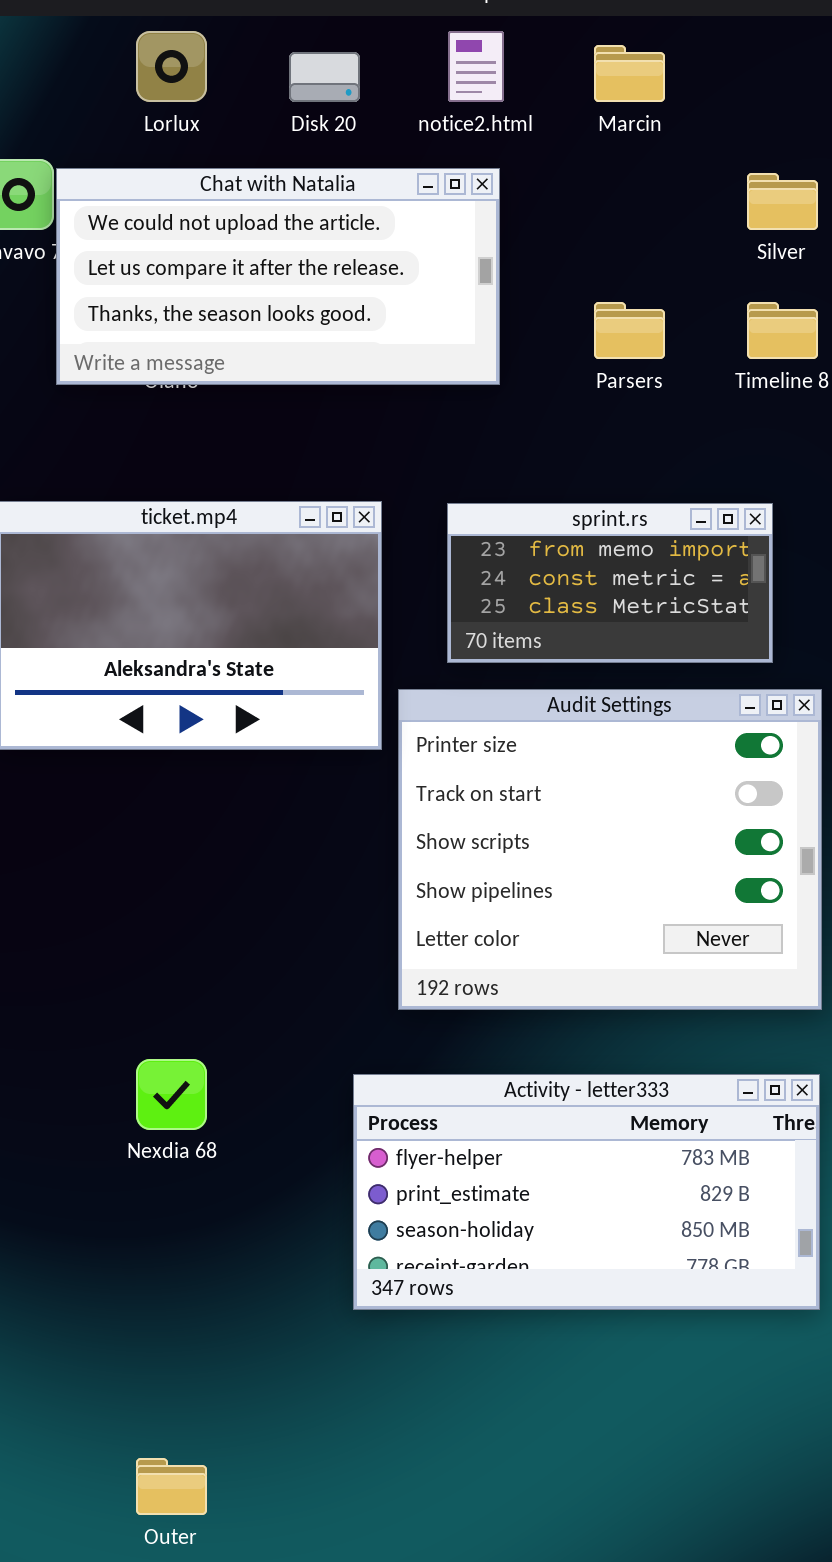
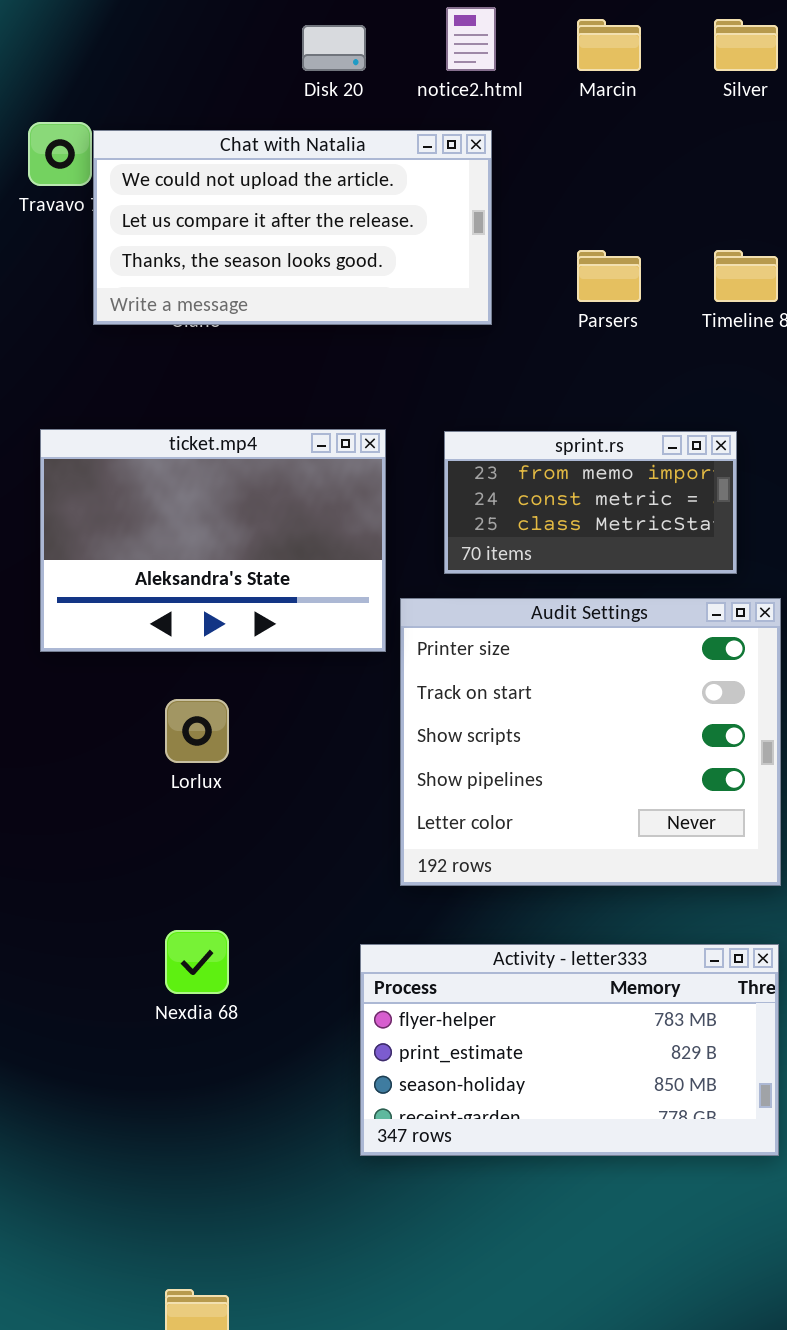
Lorlux: [136,31,207,102] -> [165,699,229,763], moved
Silver: [747,173,818,230] -> [714,19,778,71], moved

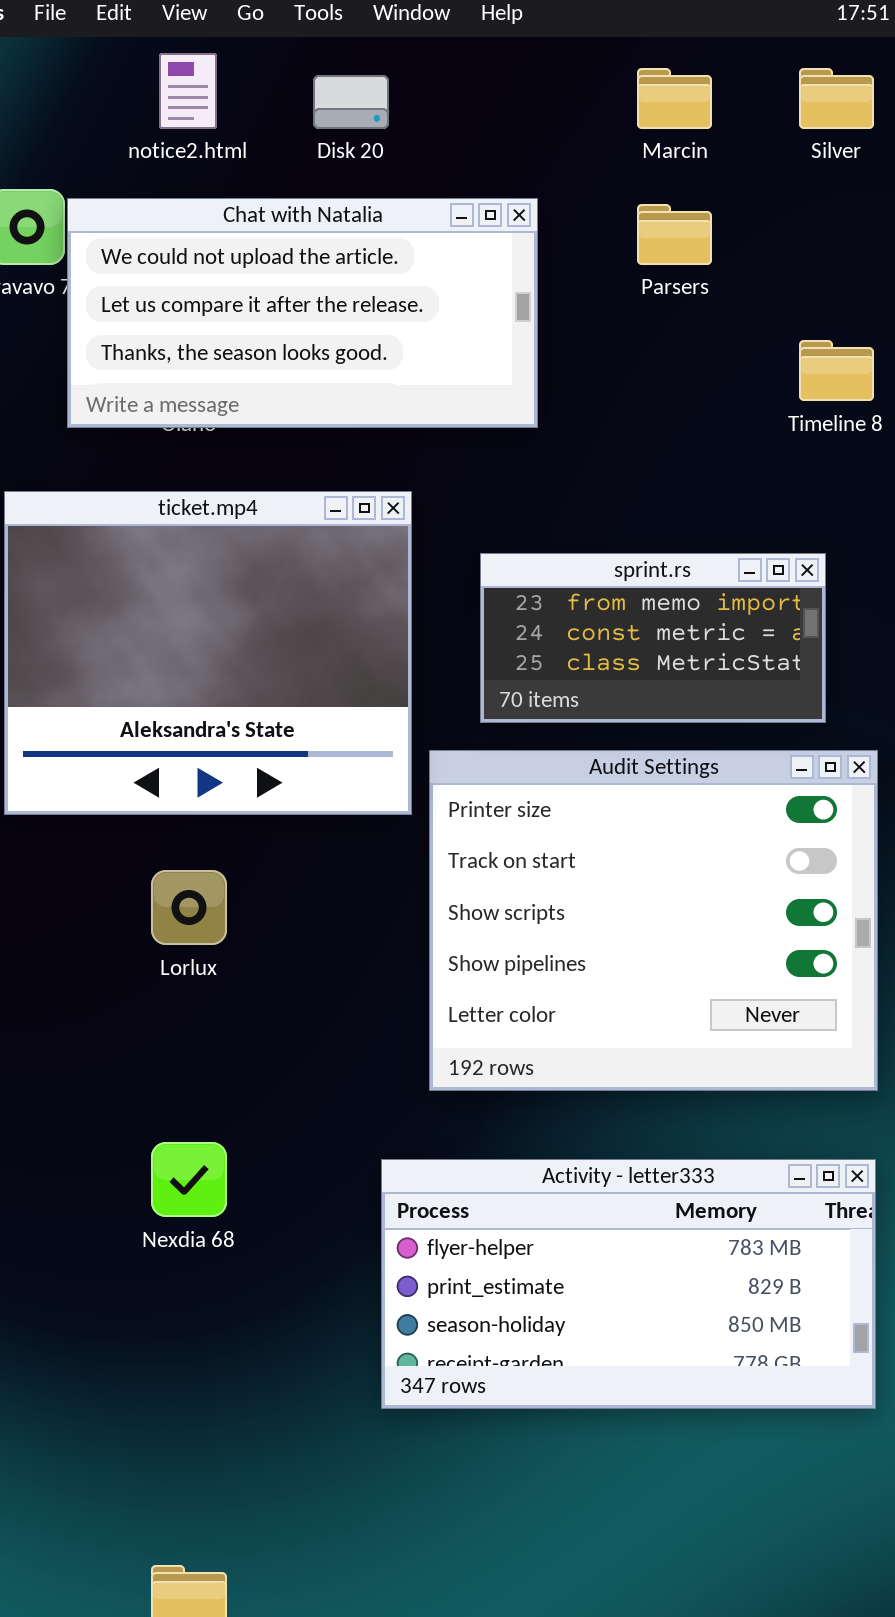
notice2.html: [446,7,496,71] -> [159,53,217,129], moved
Parsers: [577,250,641,302] -> [637,204,712,265], moved
ticket.mp4: [40,429,386,652] -> [4,491,412,815], resized

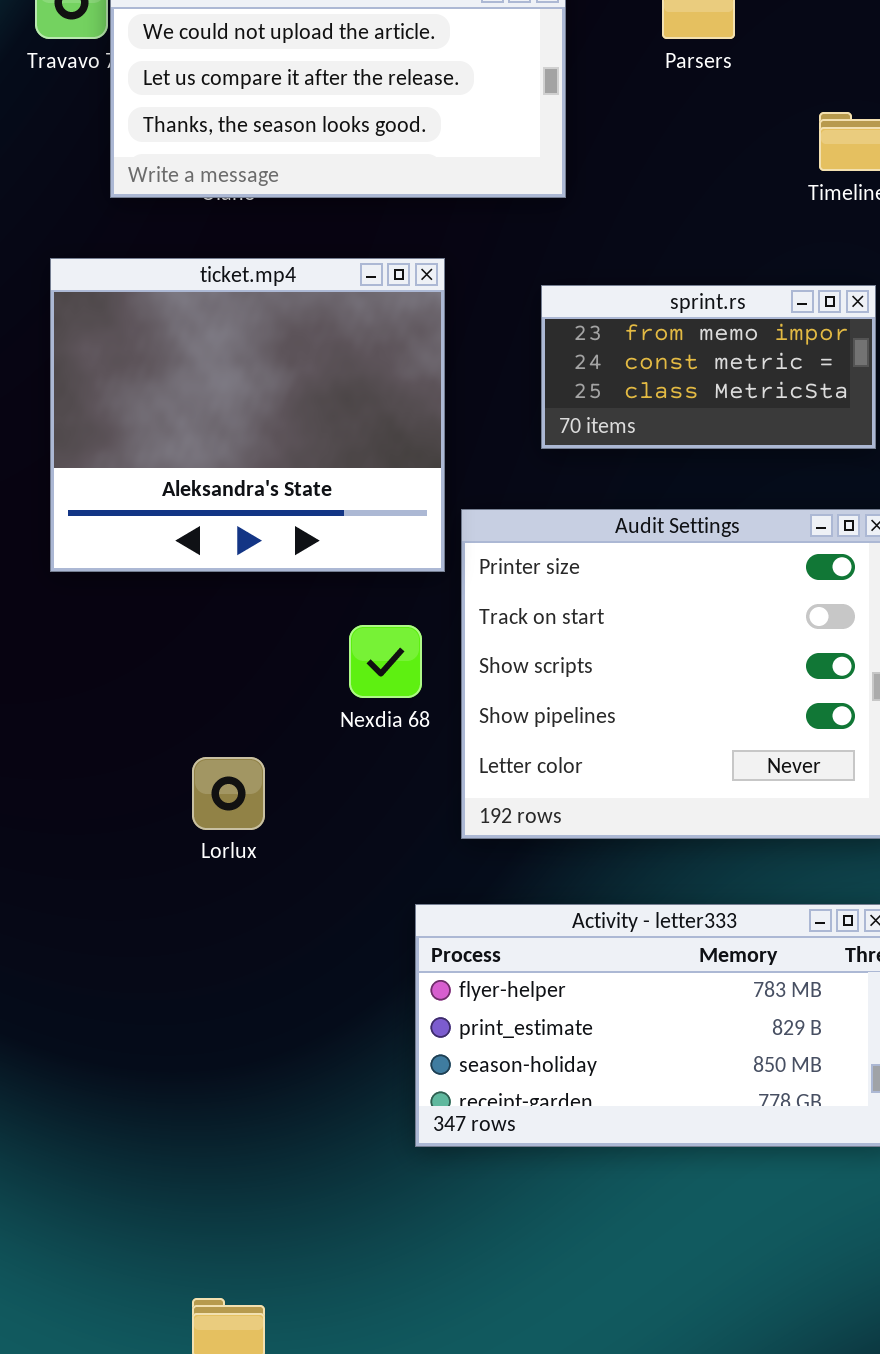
sprint.rs: [480,553,826,723] -> [541,285,876,449], moved
Lorlux: [151,870,227,945] -> [192,757,265,830], moved
Nexdia 68: [151,1142,227,1217] -> [349,625,422,698], moved

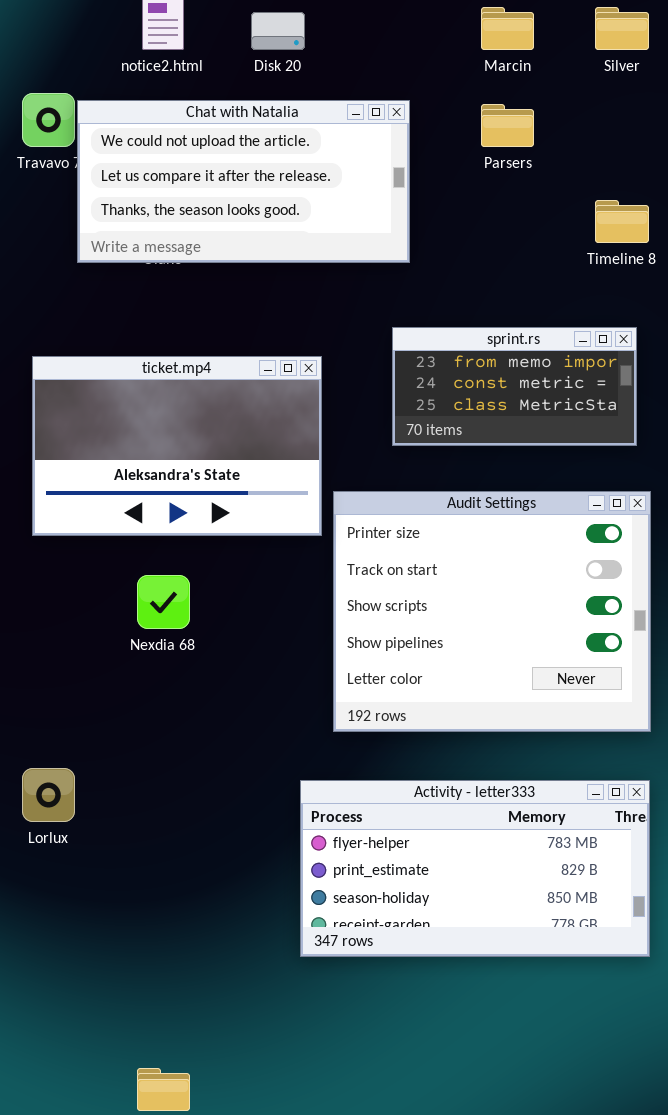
ticket.mp4: [50,258,445,572] -> [32,356,322,536], resized
Nexdia 68: [349,625,422,698] -> [137,575,190,629], moved
Lorlux: [192,757,265,830] -> [22,768,75,822], moved

